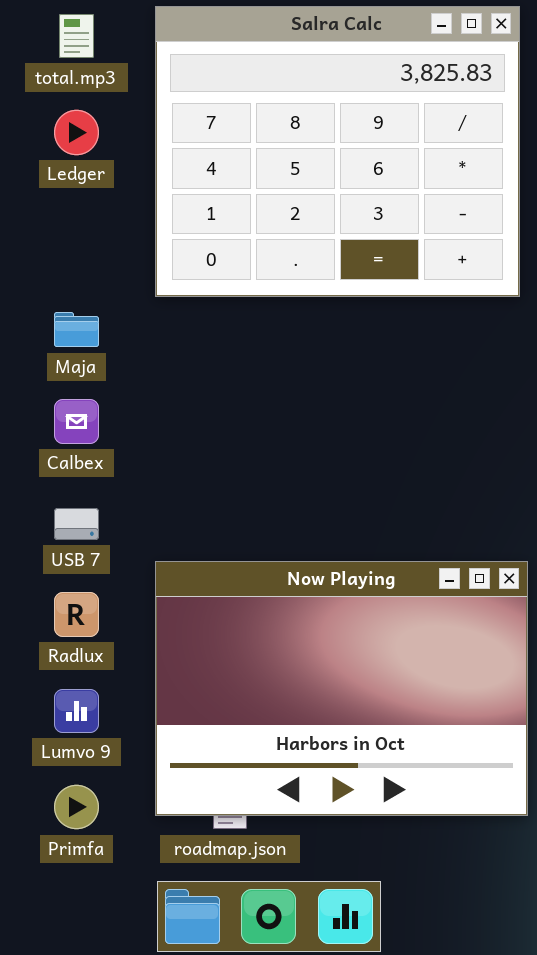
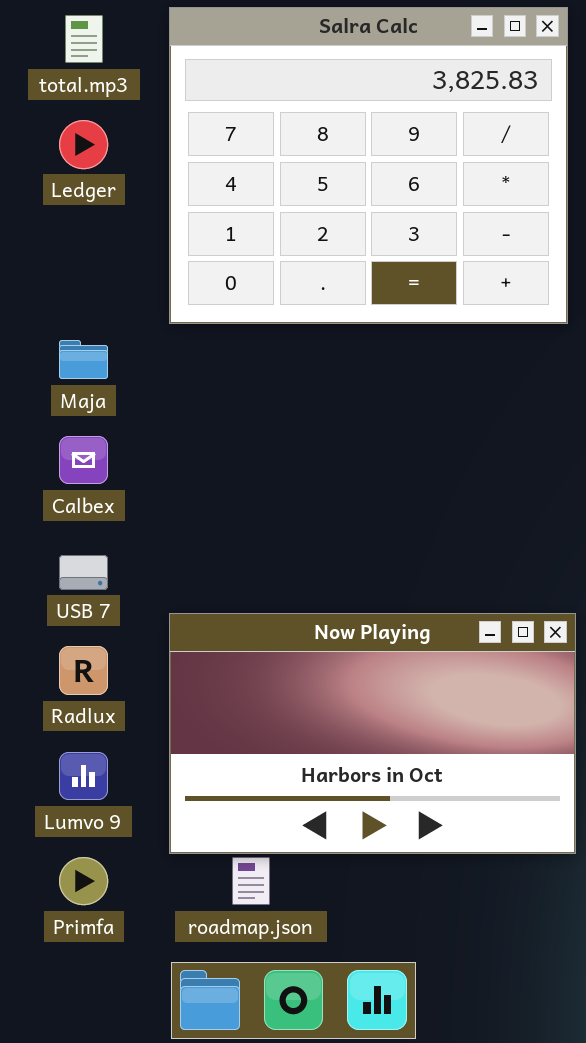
Now Playing: [155,561,528,816] -> [169,613,576,854], resized

